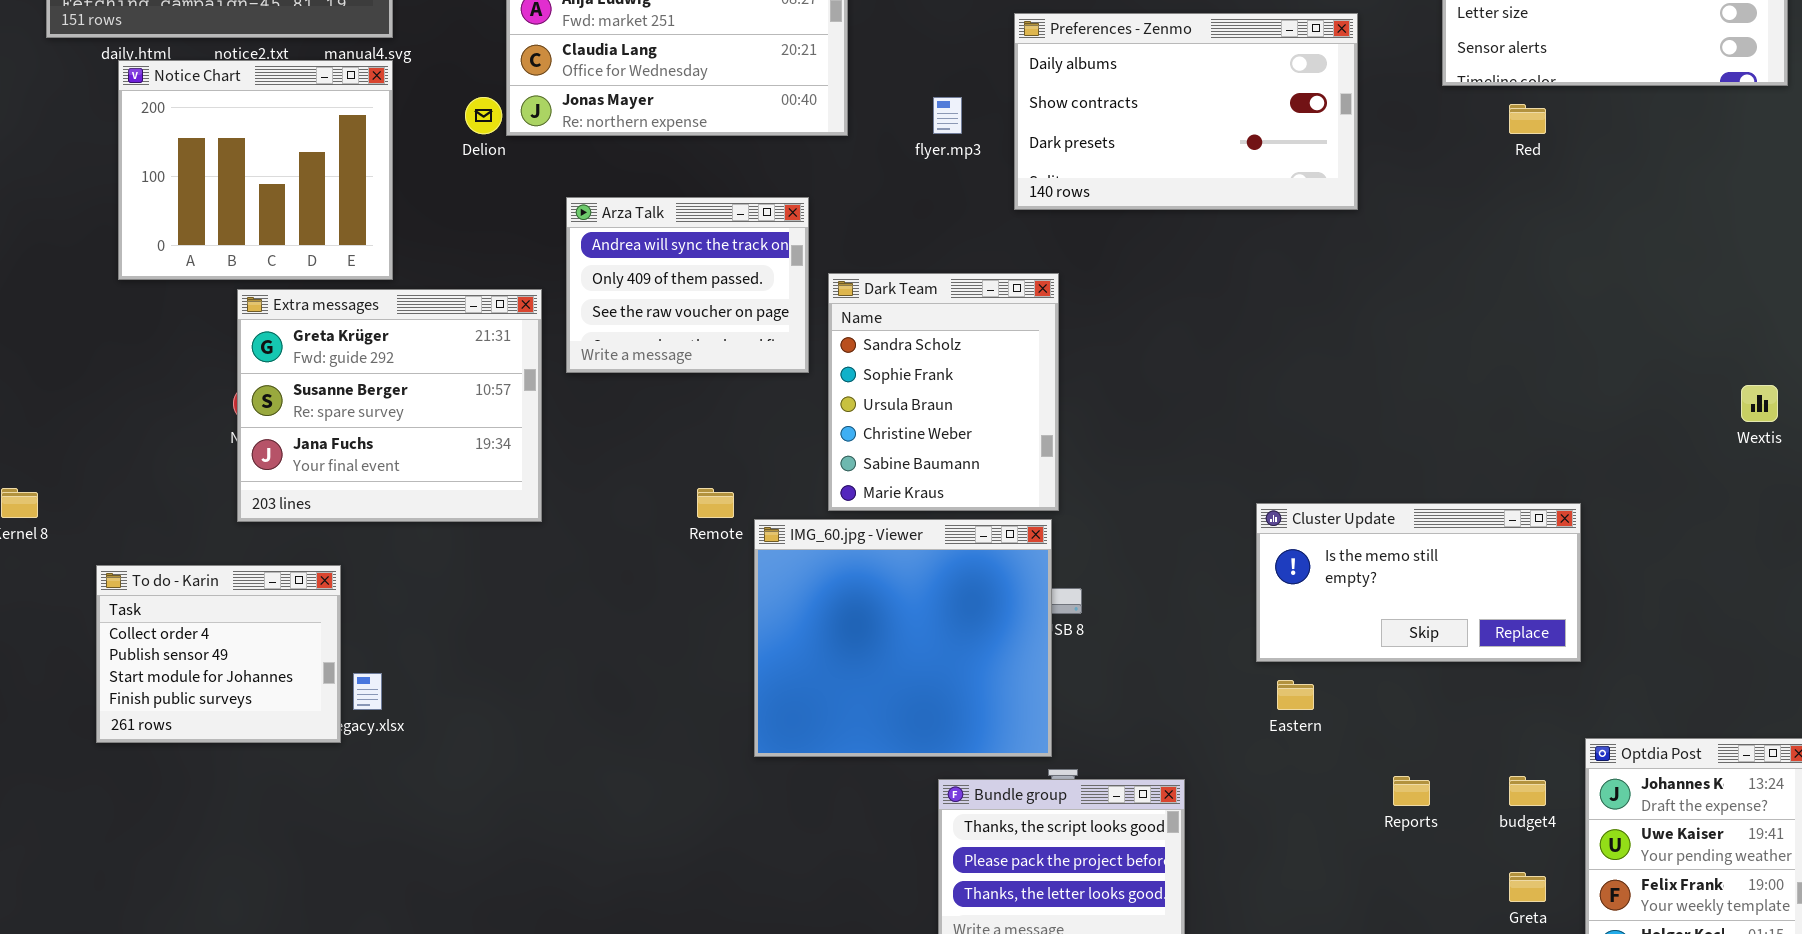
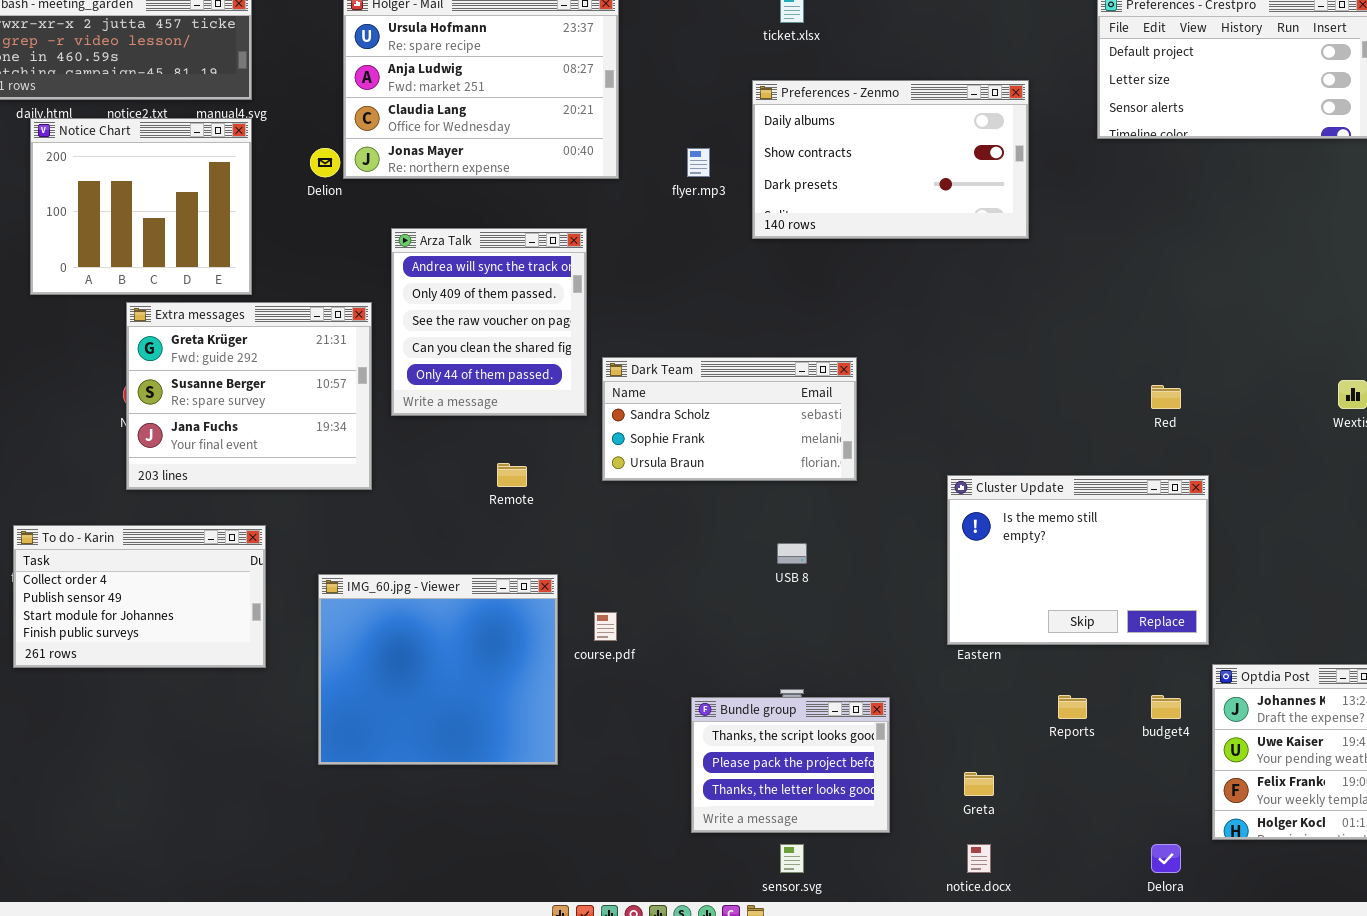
Red: [1509,104,1546,134] -> [1151,385,1181,409], moved
Arza Talk: [566,197,809,373] -> [391,228,587,416], resized
Dark Team: [828,273,1059,511] -> [602,357,857,481], resized
Cluster Update: [1256,503,1581,662] -> [947,475,1209,645], resized
IMG_60.jpg - Viewer: [754,519,1052,757] -> [318,574,558,765], moved
To do - Karin: [96,565,341,743] -> [13,525,266,668], resized
Greta: [1509,872,1546,902] -> [964,772,994,796], moved

